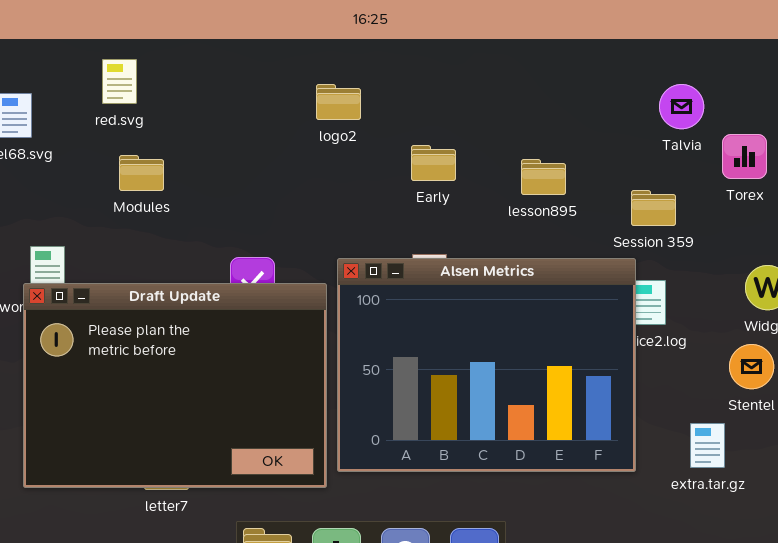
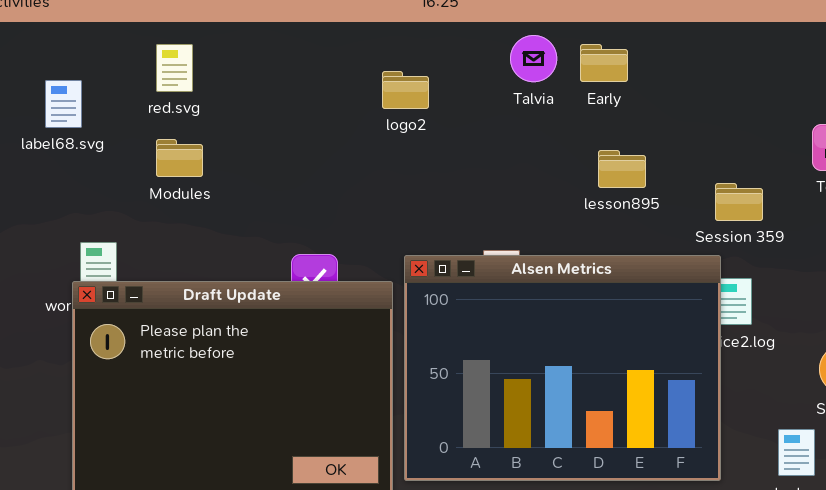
Talvia: [659,84,704,129] -> [510,35,557,82], moved
Early: [411,145,456,181] -> [580,44,628,82], moved
Modules: [119,155,164,191] -> [156,139,203,177], moved

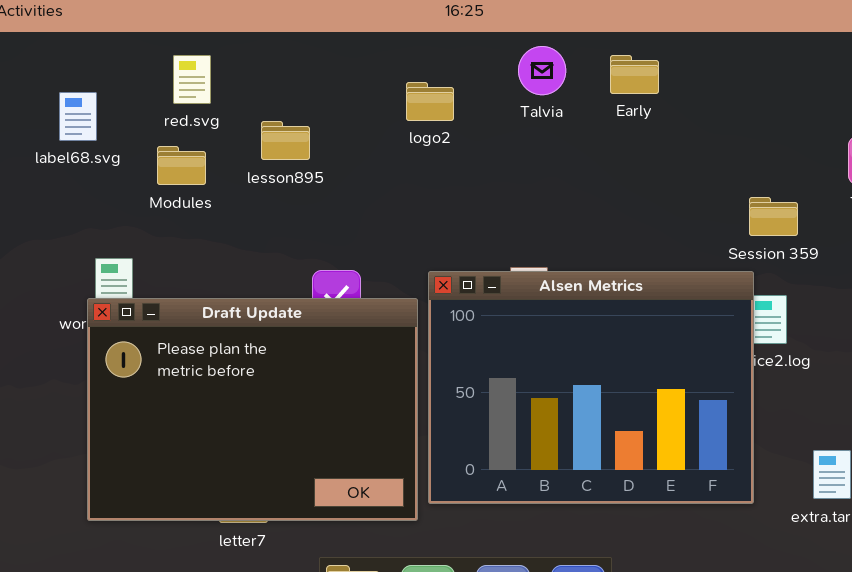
Talvia: [510,35,557,82] -> [518,46,566,95], moved
Modules: [156,139,203,177] -> [157,146,206,185], moved
lesson895: [598,150,646,188] -> [261,121,310,160], moved

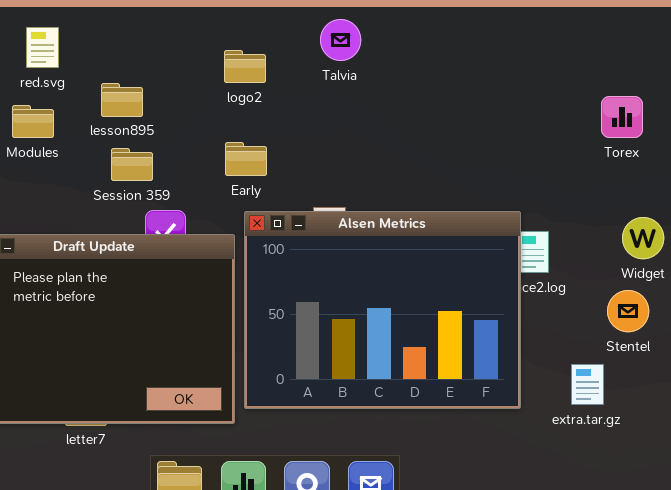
Early: [610,55,659,94] -> [225,142,267,176], moved
Session 359: [749,197,798,236] -> [111,148,153,181], moved

